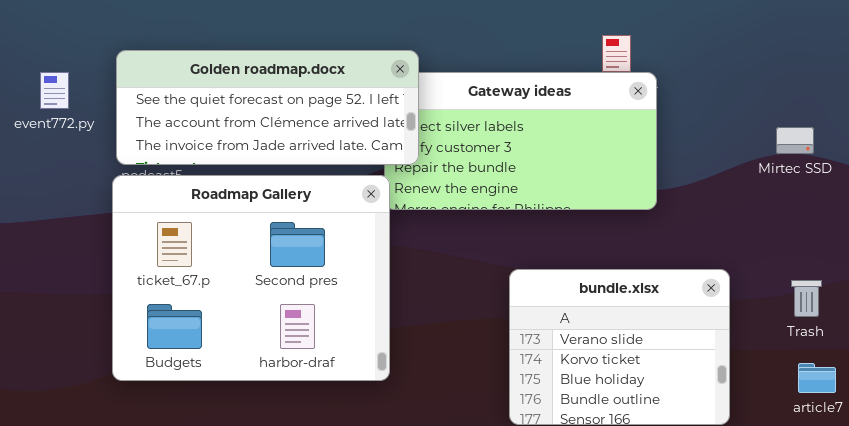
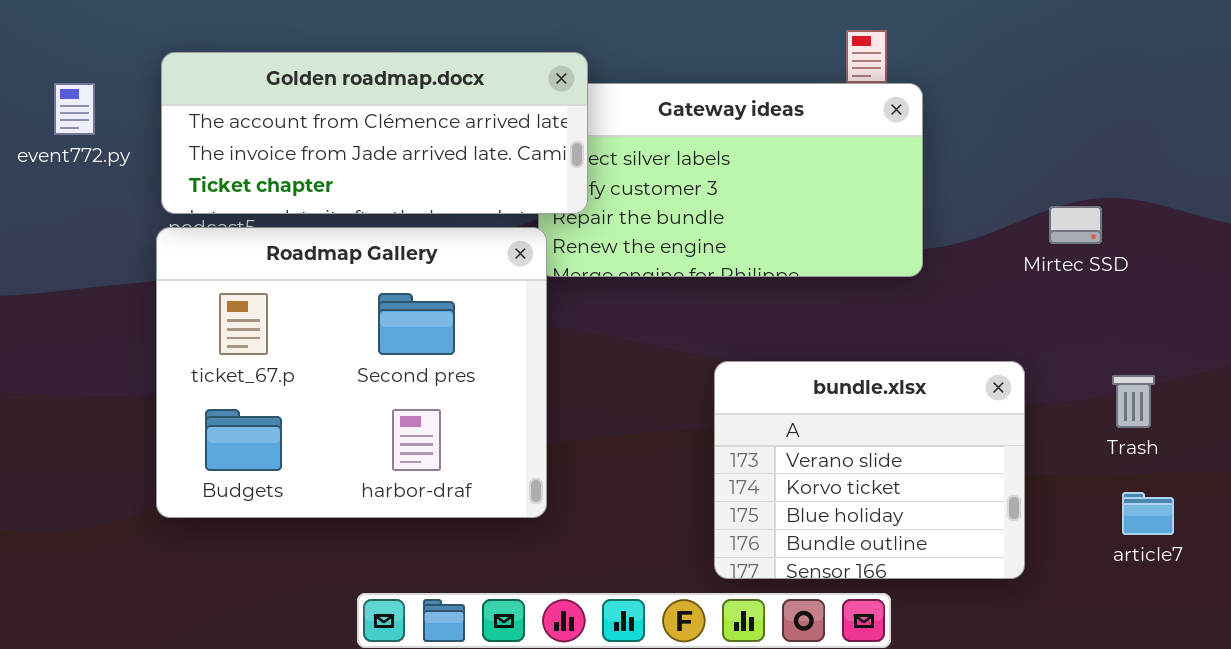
Golden roadmap.docx: [116,50,419,165] -> [161,52,588,214], scrolled down 1 row
Mirtec SSD: [776,127,814,154] -> [1049,206,1102,244], moved

